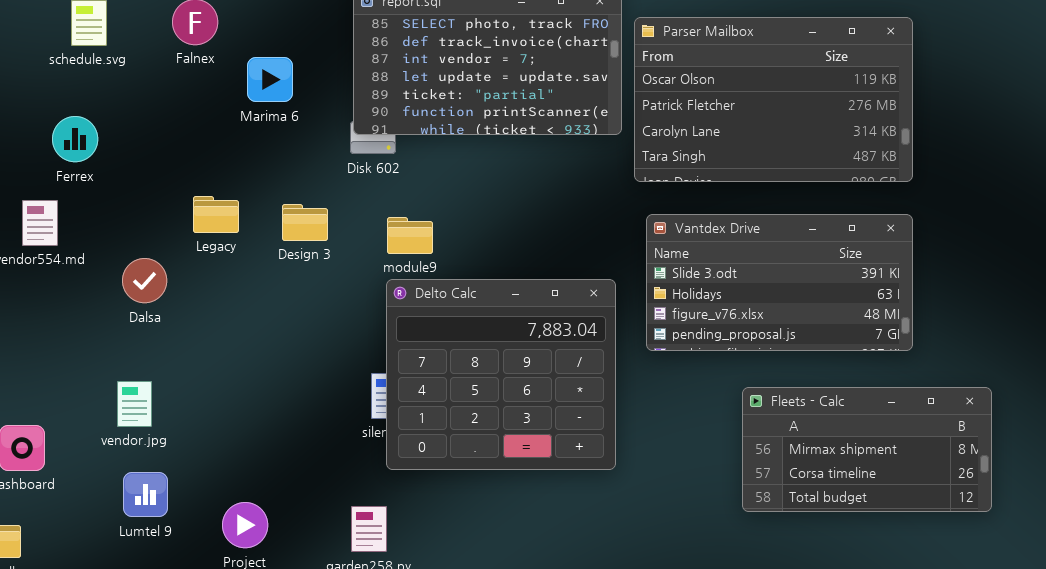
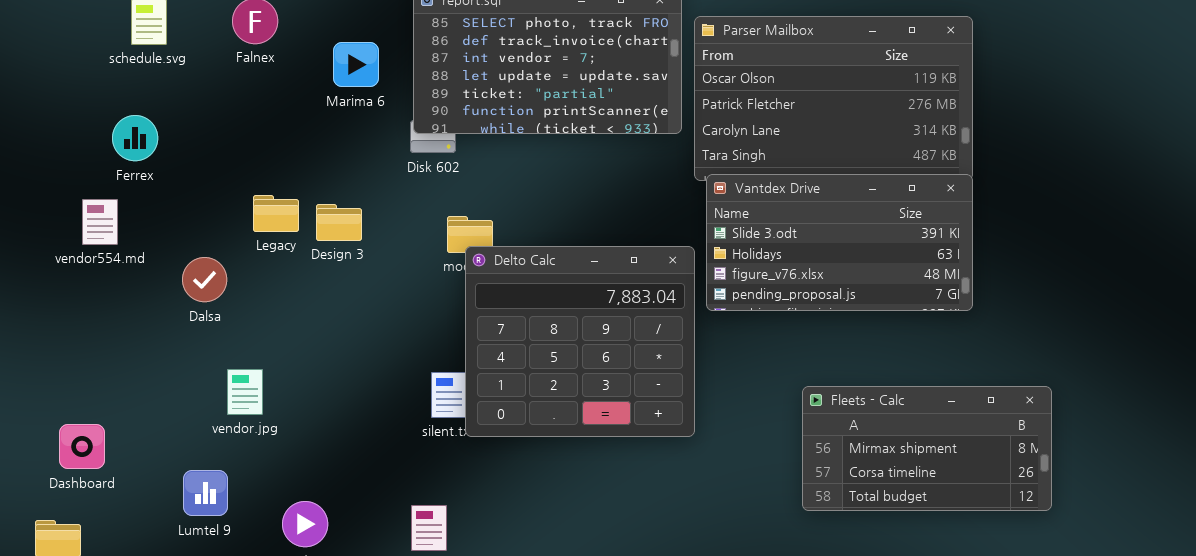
Marima 6: [247,57,293,102] -> [333,42,379,87], moved
Design 3: [282,204,328,241] -> [316,204,362,241], moved
Vantdex Drive: [646,214,913,351] -> [706,174,973,311], moved
Delto Calc: [386,279,616,470] -> [465,246,695,437], moved
vendor.jpg: [117,381,152,427] -> [227,369,263,415], moved

